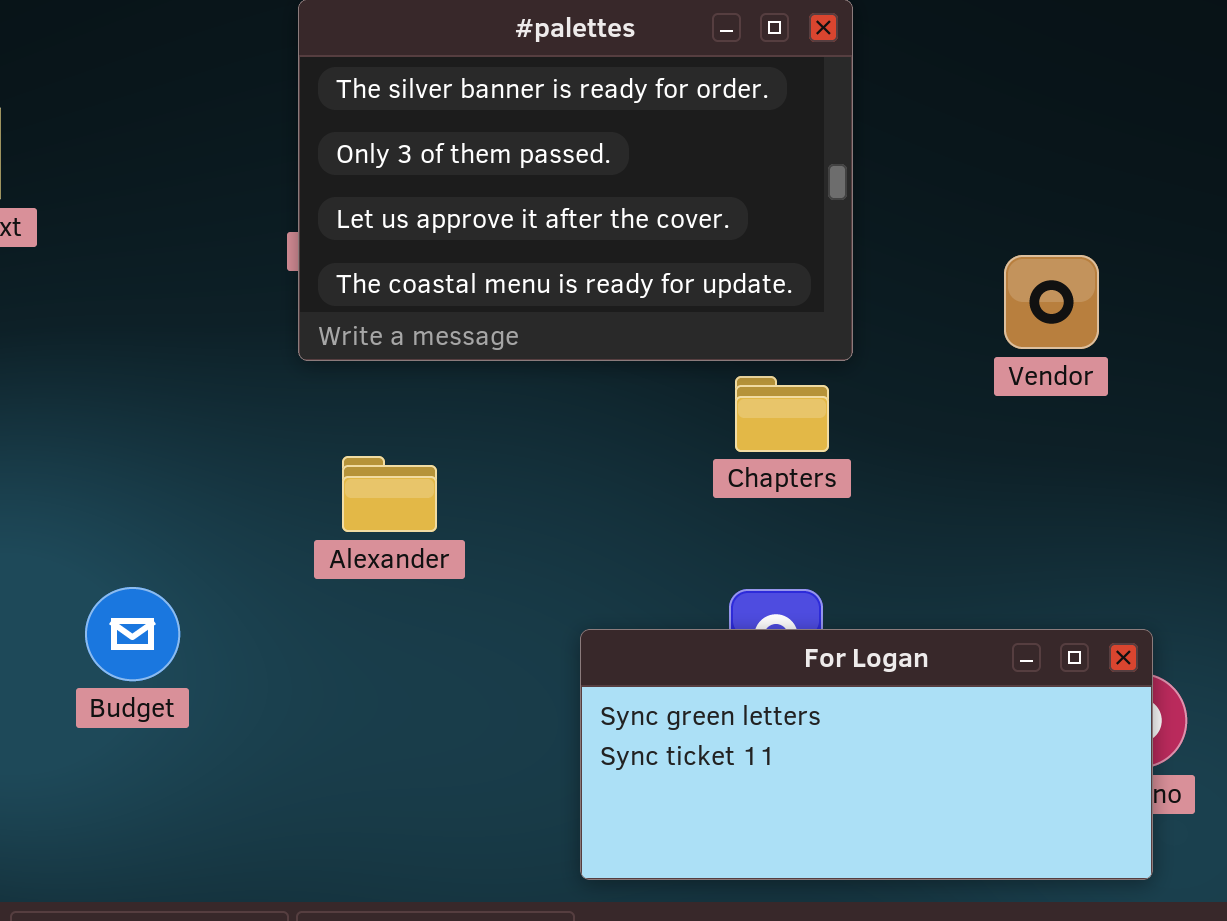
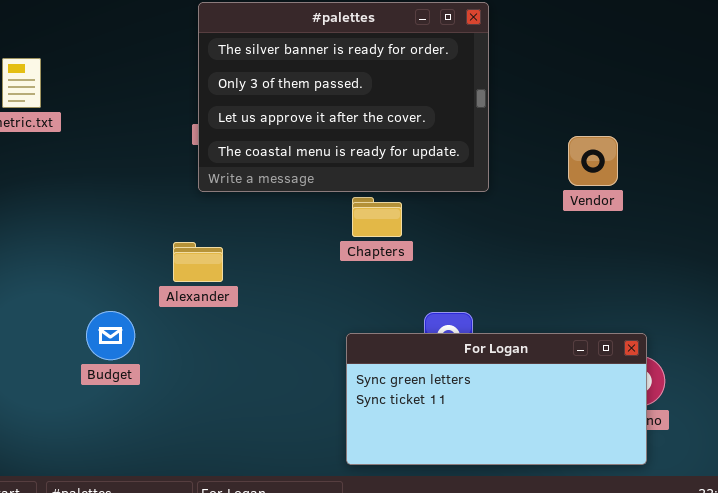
Chapters: [735,376,829,452] -> [352,197,402,237], moved
Alexander: [342,456,437,532] -> [173,242,223,282], moved

